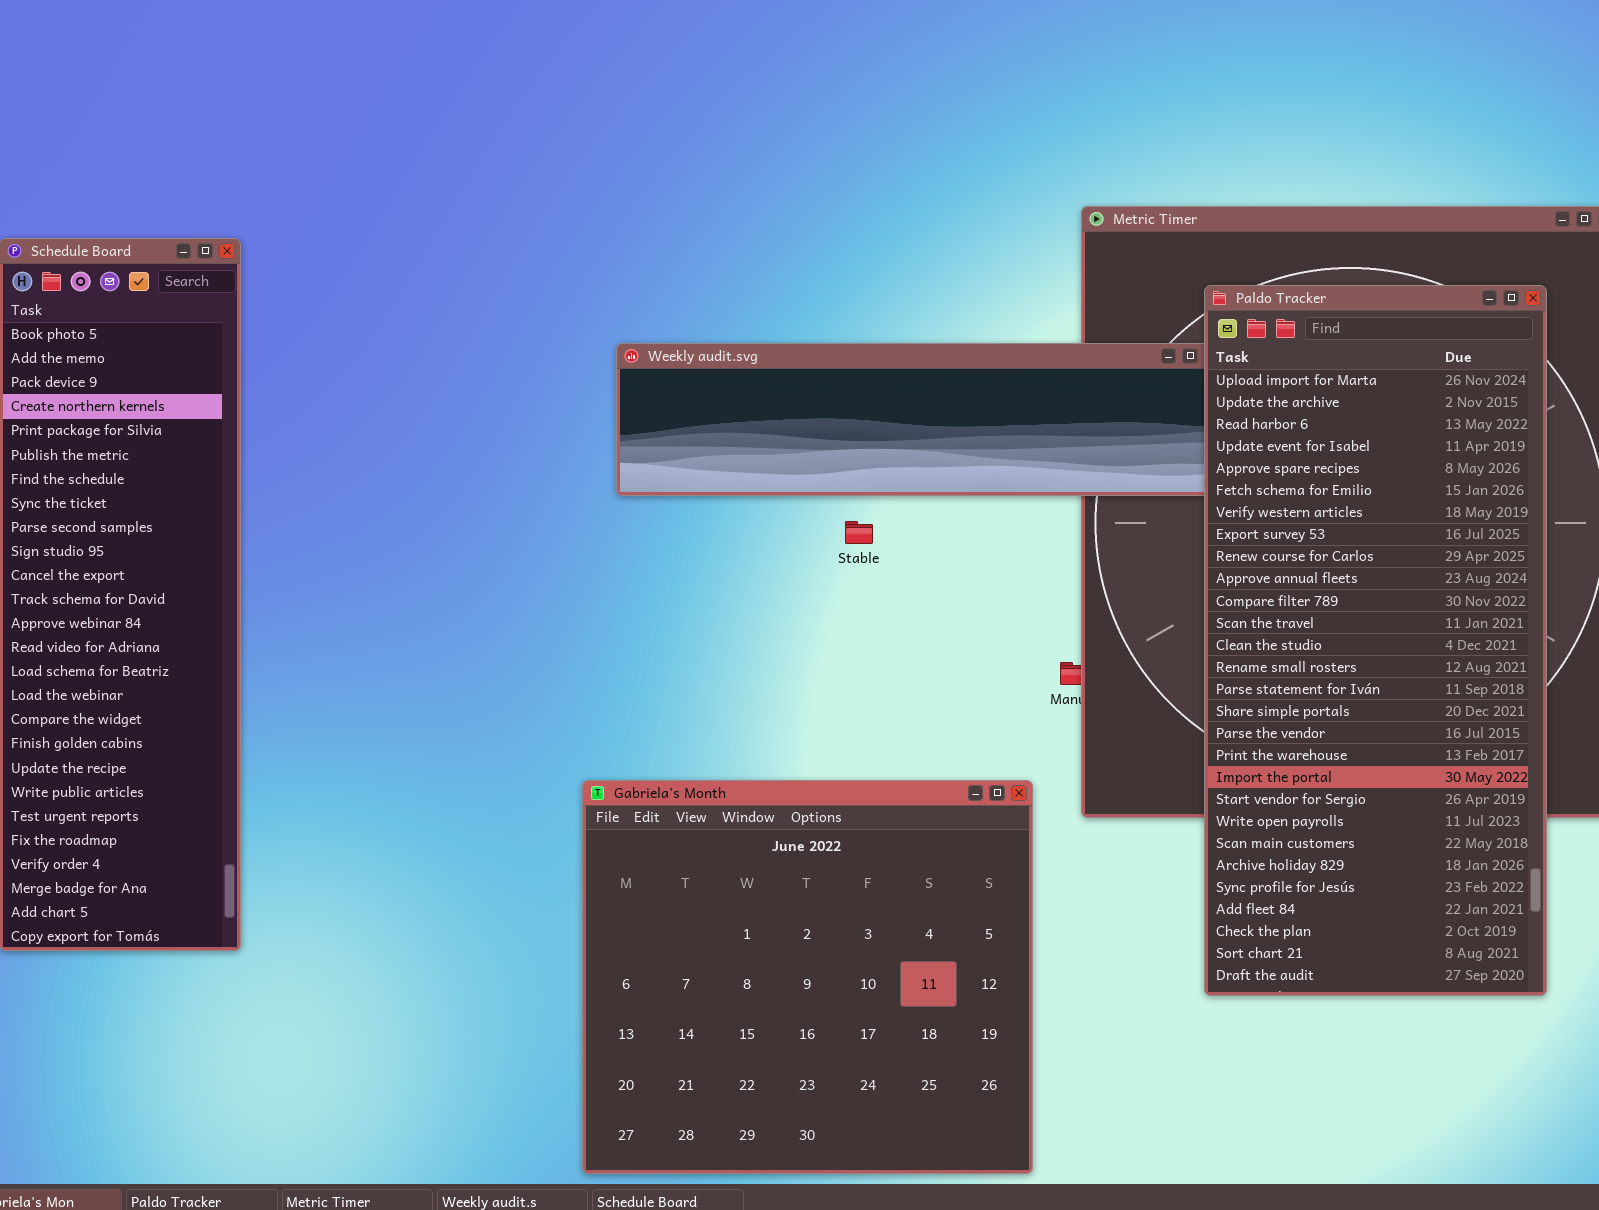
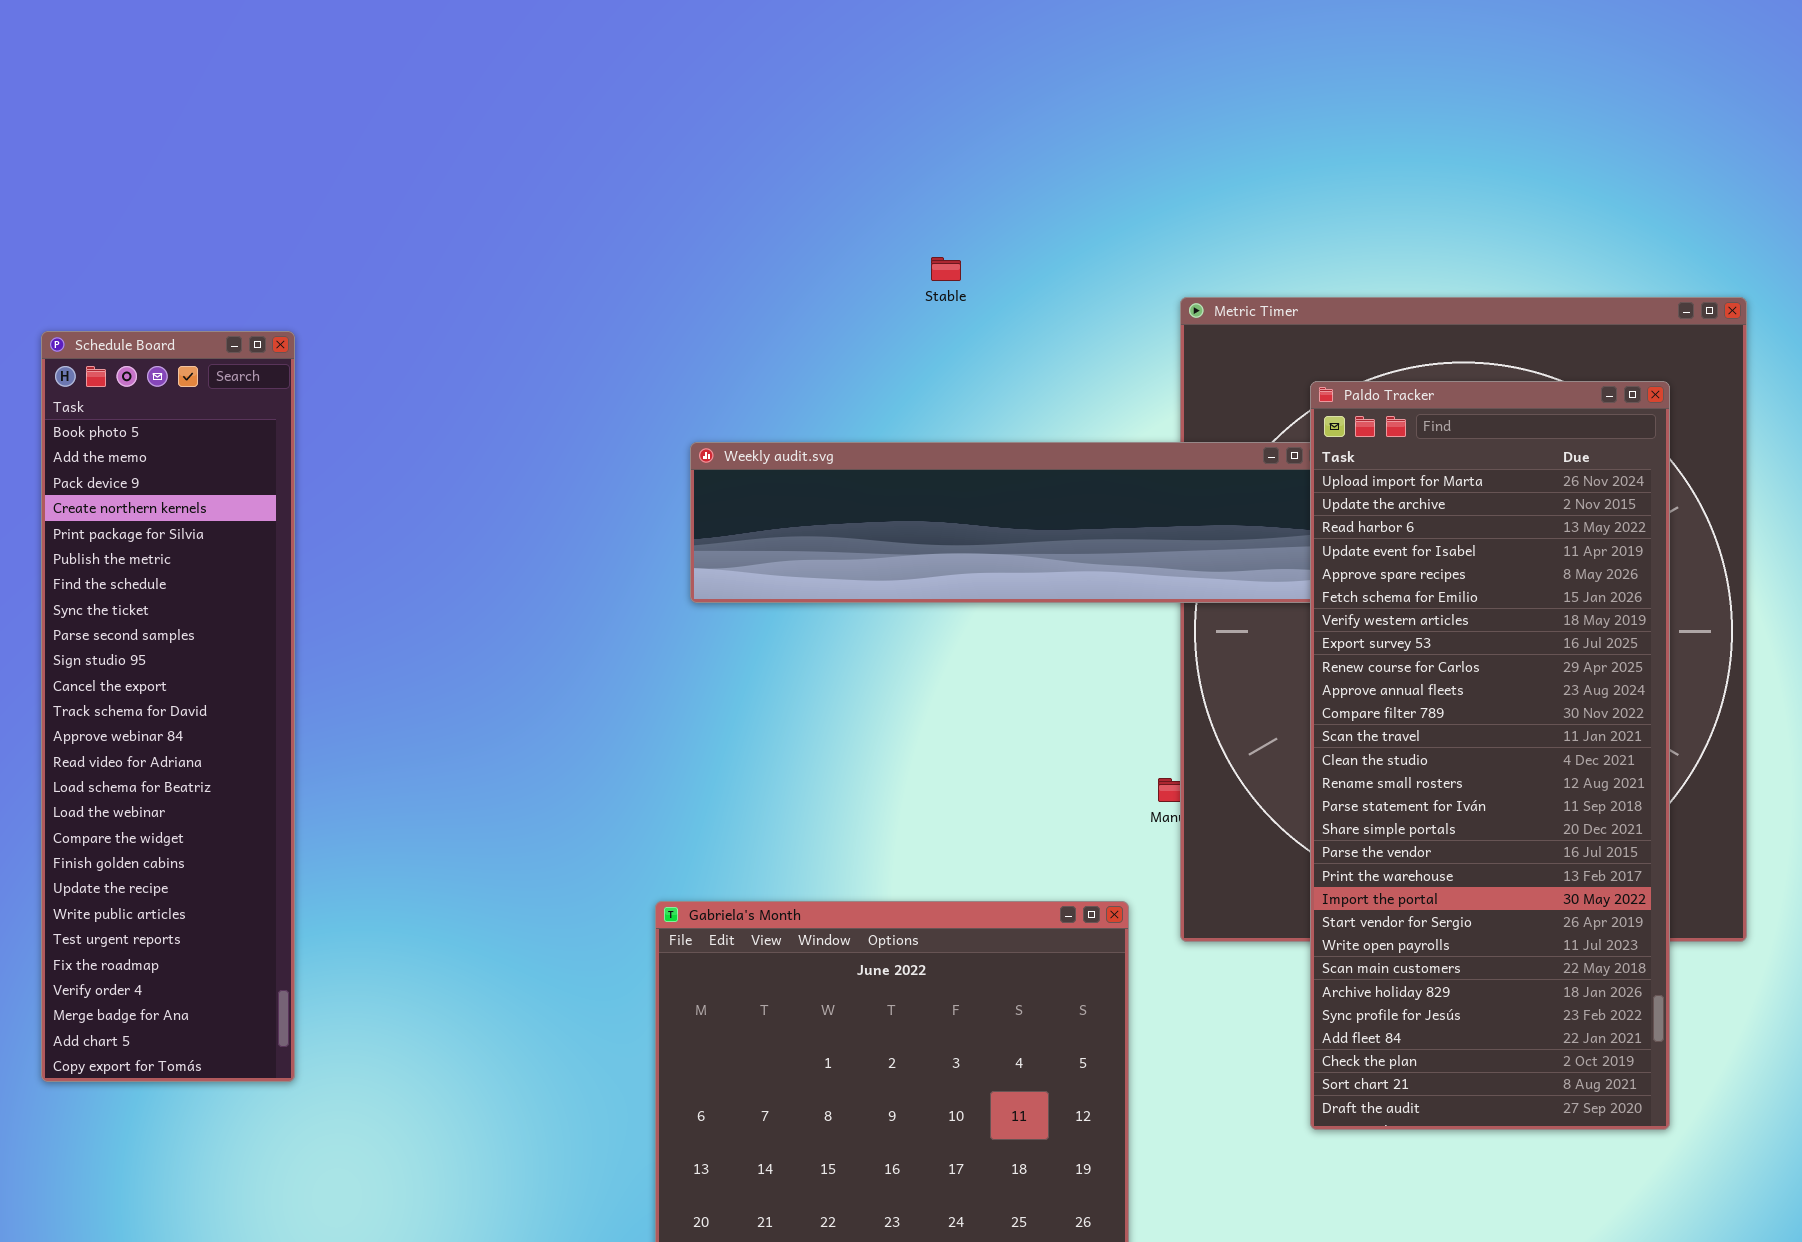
Stable: [845,521,873,544] -> [931,257,961,281], moved

